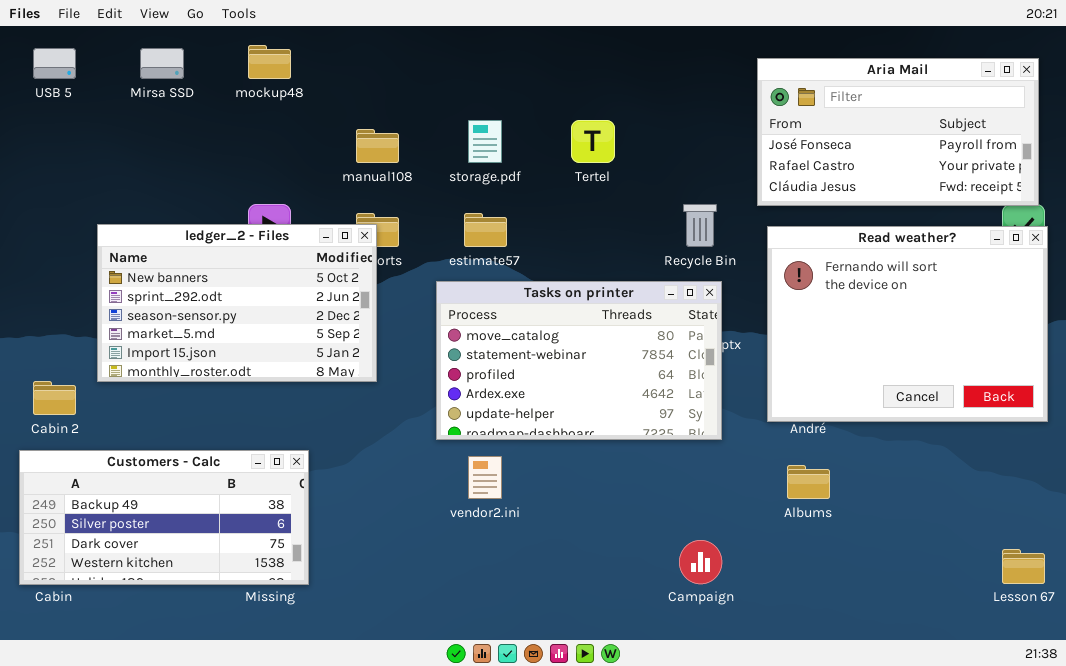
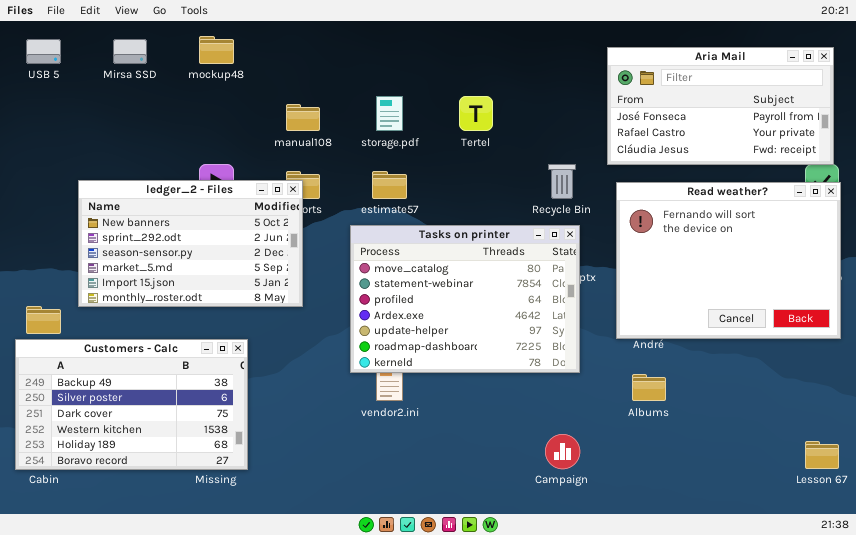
Tasks on printer: [436,281,722,440] -> [350,225,580,373], resized
Customers - Calc: [19,450,309,585] -> [15,339,248,470], resized

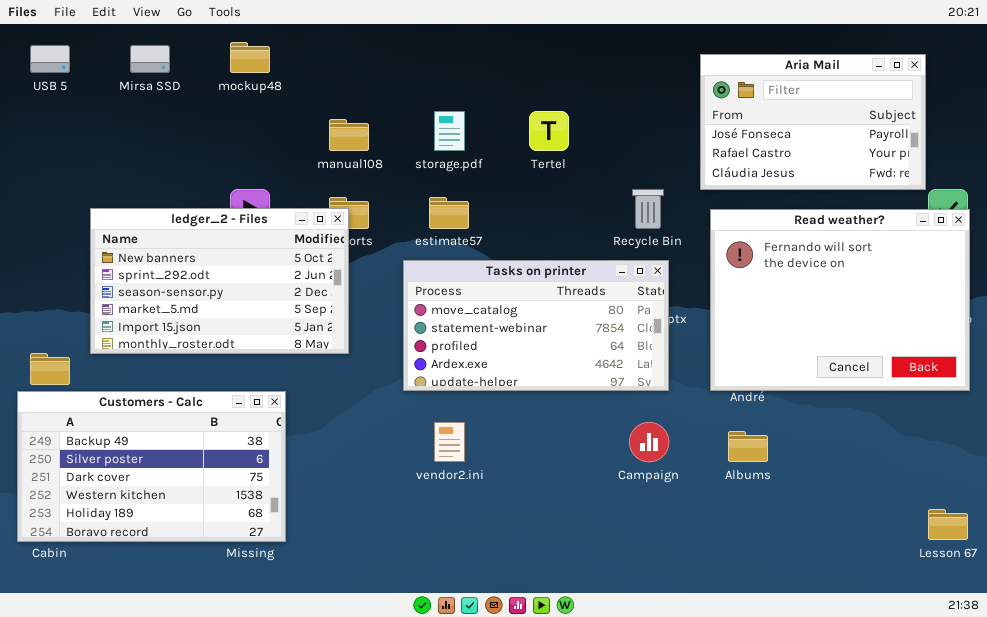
Aria Mail: [607,47,834,165] -> [700,54,926,190], resized
Tasks on printer: [350,225,580,373] -> [403,260,669,391], resized
Campaign: [545,434,580,469] -> [629,422,669,462], moved

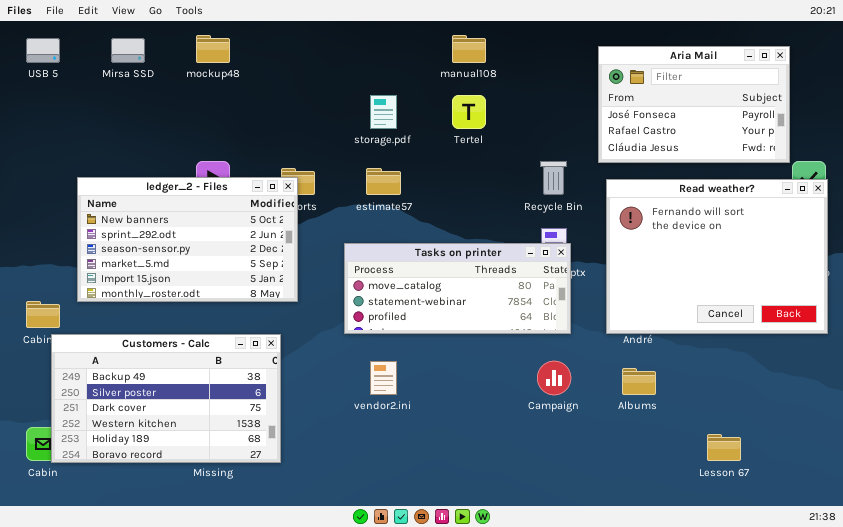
manual108: [329,119,369,151] -> [452,35,486,63], moved
Tasks on printer: [403,260,669,391] -> [344,243,571,334], resized
Customers - Calc: [17,391,286,542] -> [51,334,281,463], moved
Lesson 67: [928,509,968,540] -> [707,434,741,461], moved

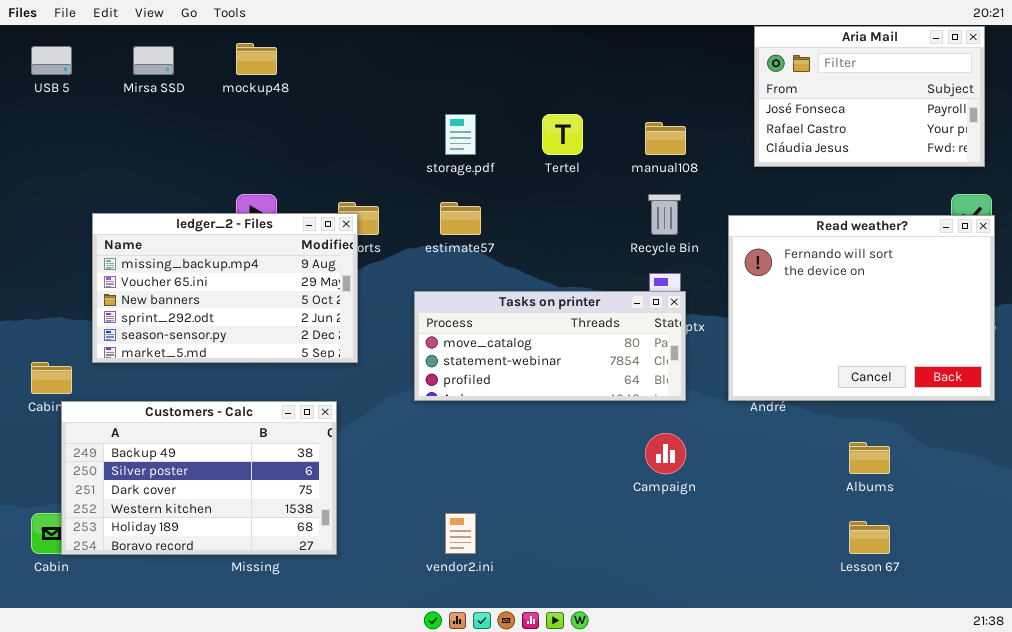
manual108: [452,35,486,63] -> [645,122,686,155], moved
Aria Mail: [598,46,790,163] -> [754,26,985,167], moved
ledger_2 - Files: [77,177,298,302] -> [92,213,358,363], scrolled up 2 rows
vendor2.ini: [370,361,397,395] -> [445,513,476,554], moved
Albums: [622,368,656,395] -> [849,442,890,474], moved

